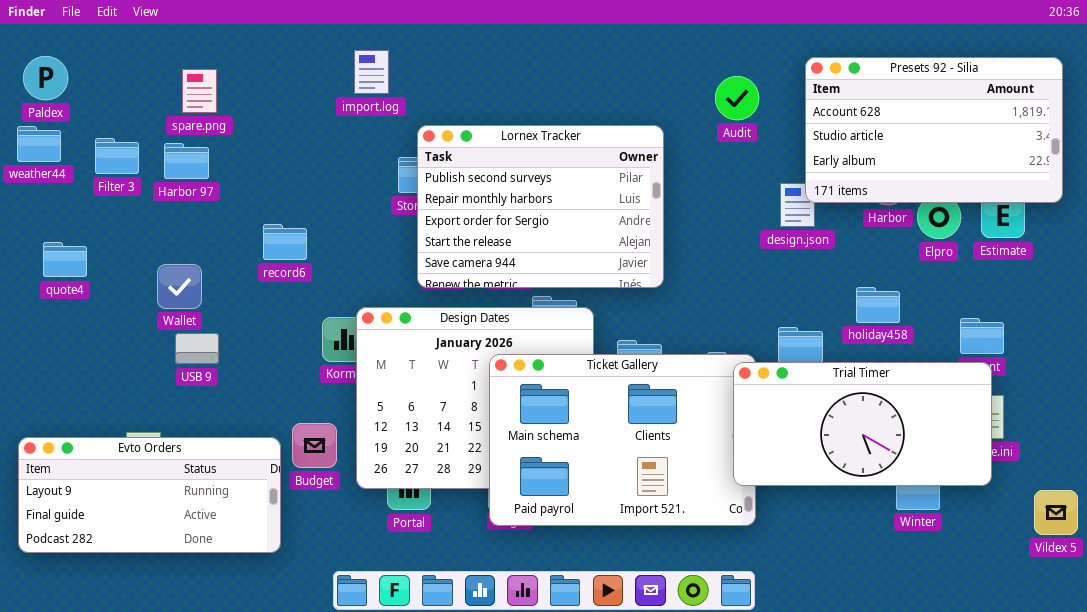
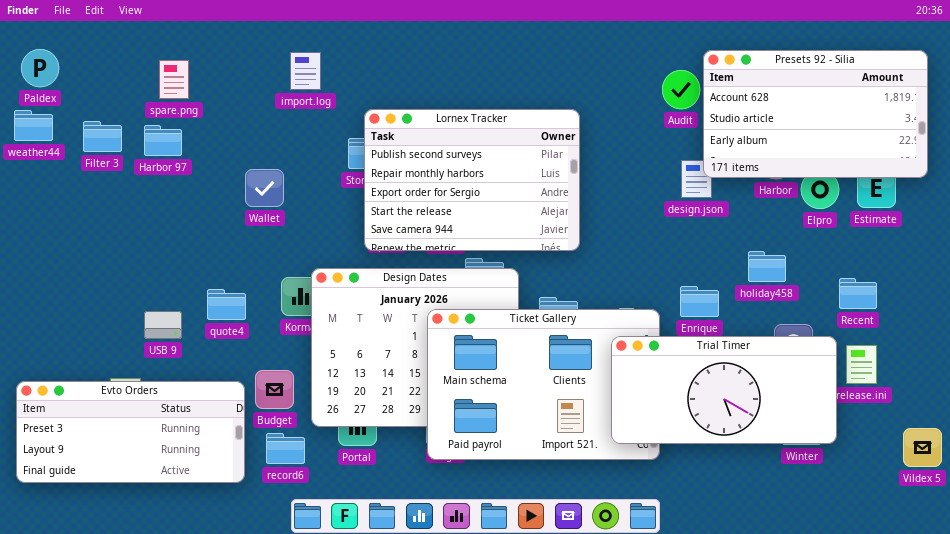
import.log: [354,50,389,94] -> [290,52,321,90], moved
Audit: [715,76,759,120] -> [662,70,700,109], moved
record6: [263,224,307,260] -> [266,433,305,464], moved
quote4: [43,242,87,277] -> [207,289,246,320], moved
Wallet: [157,264,202,309] -> [245,169,284,207], moved
USB 9: [175,333,219,364] -> [144,311,182,339], moved
Trial Timer: [733,362,992,486] -> [611,336,837,444], moved
Evto Orders: [18,437,281,553] -> [16,381,245,483], scrolled up 1 row

